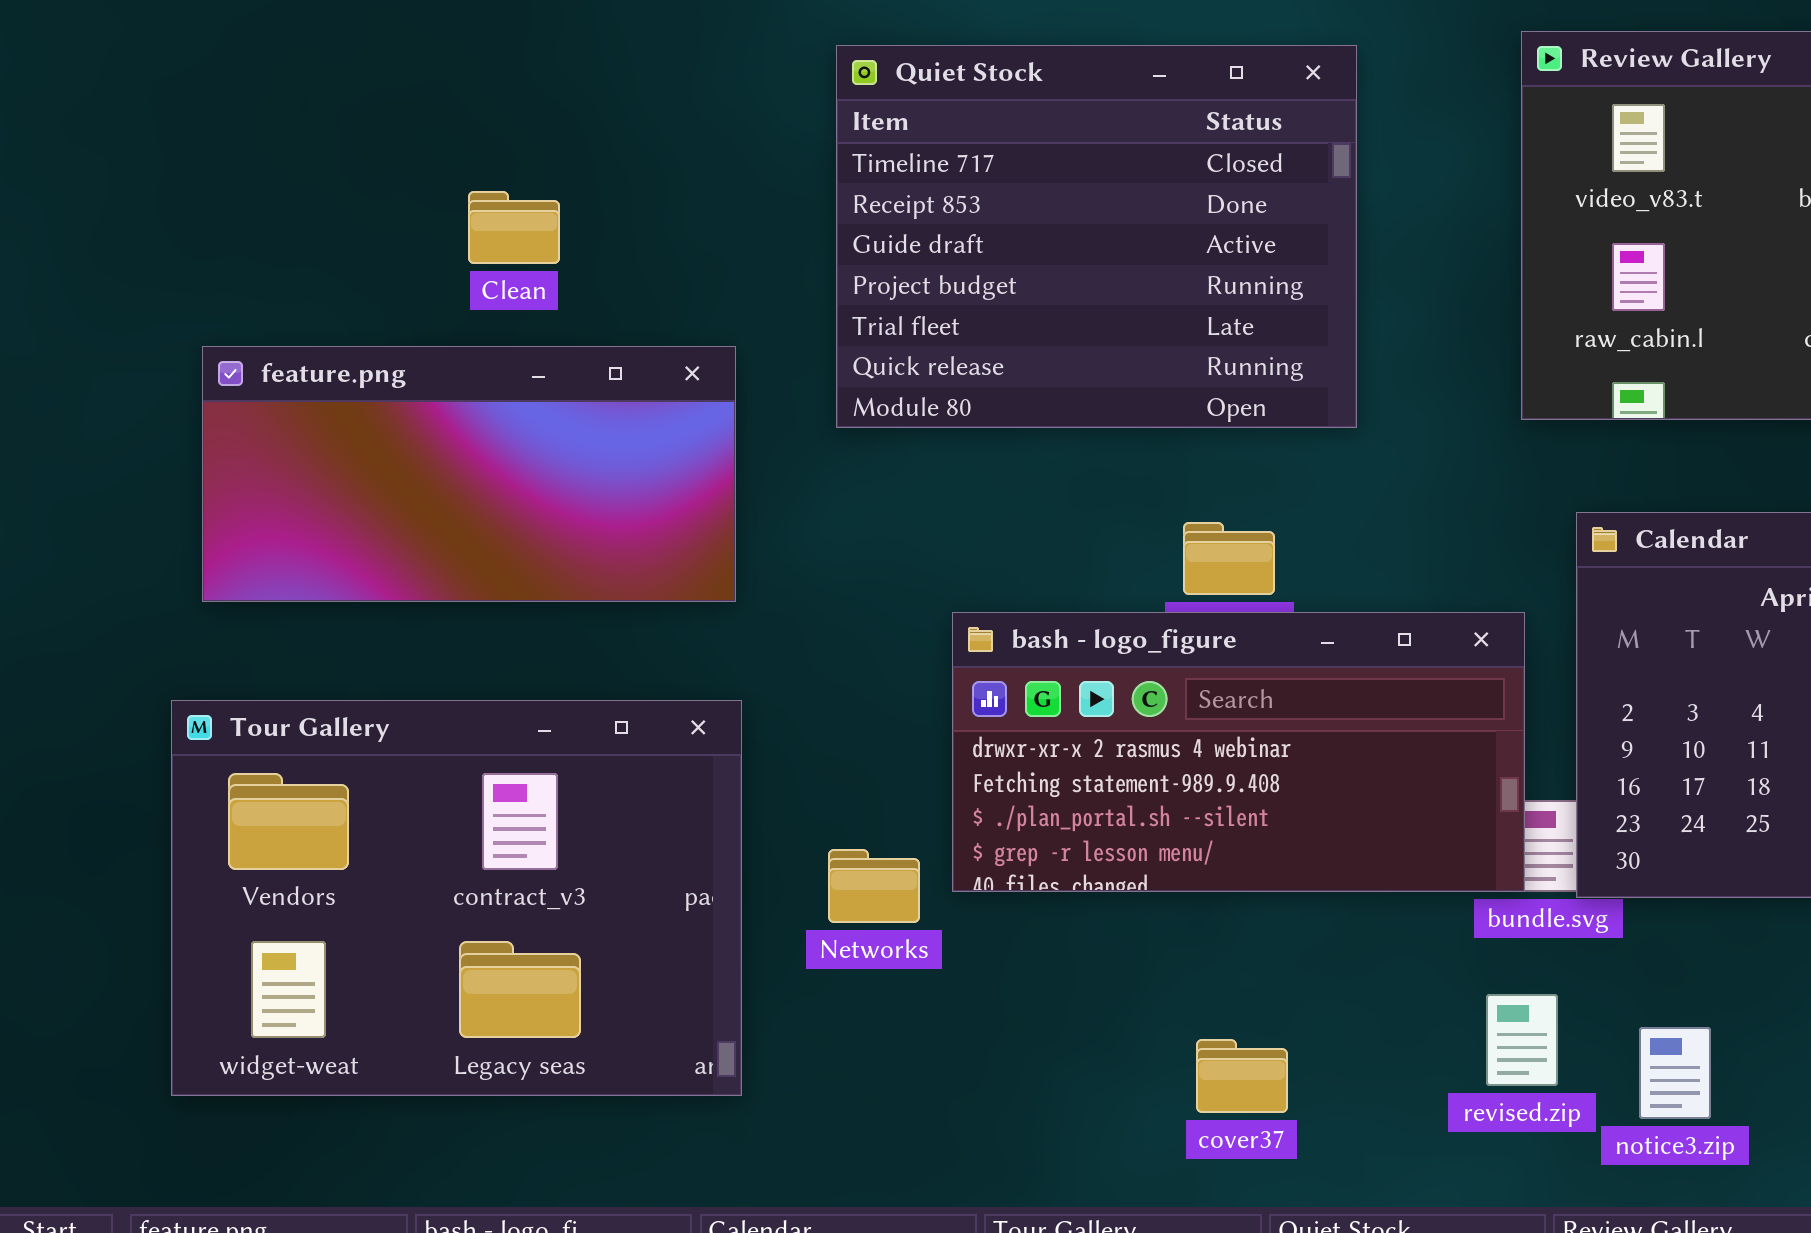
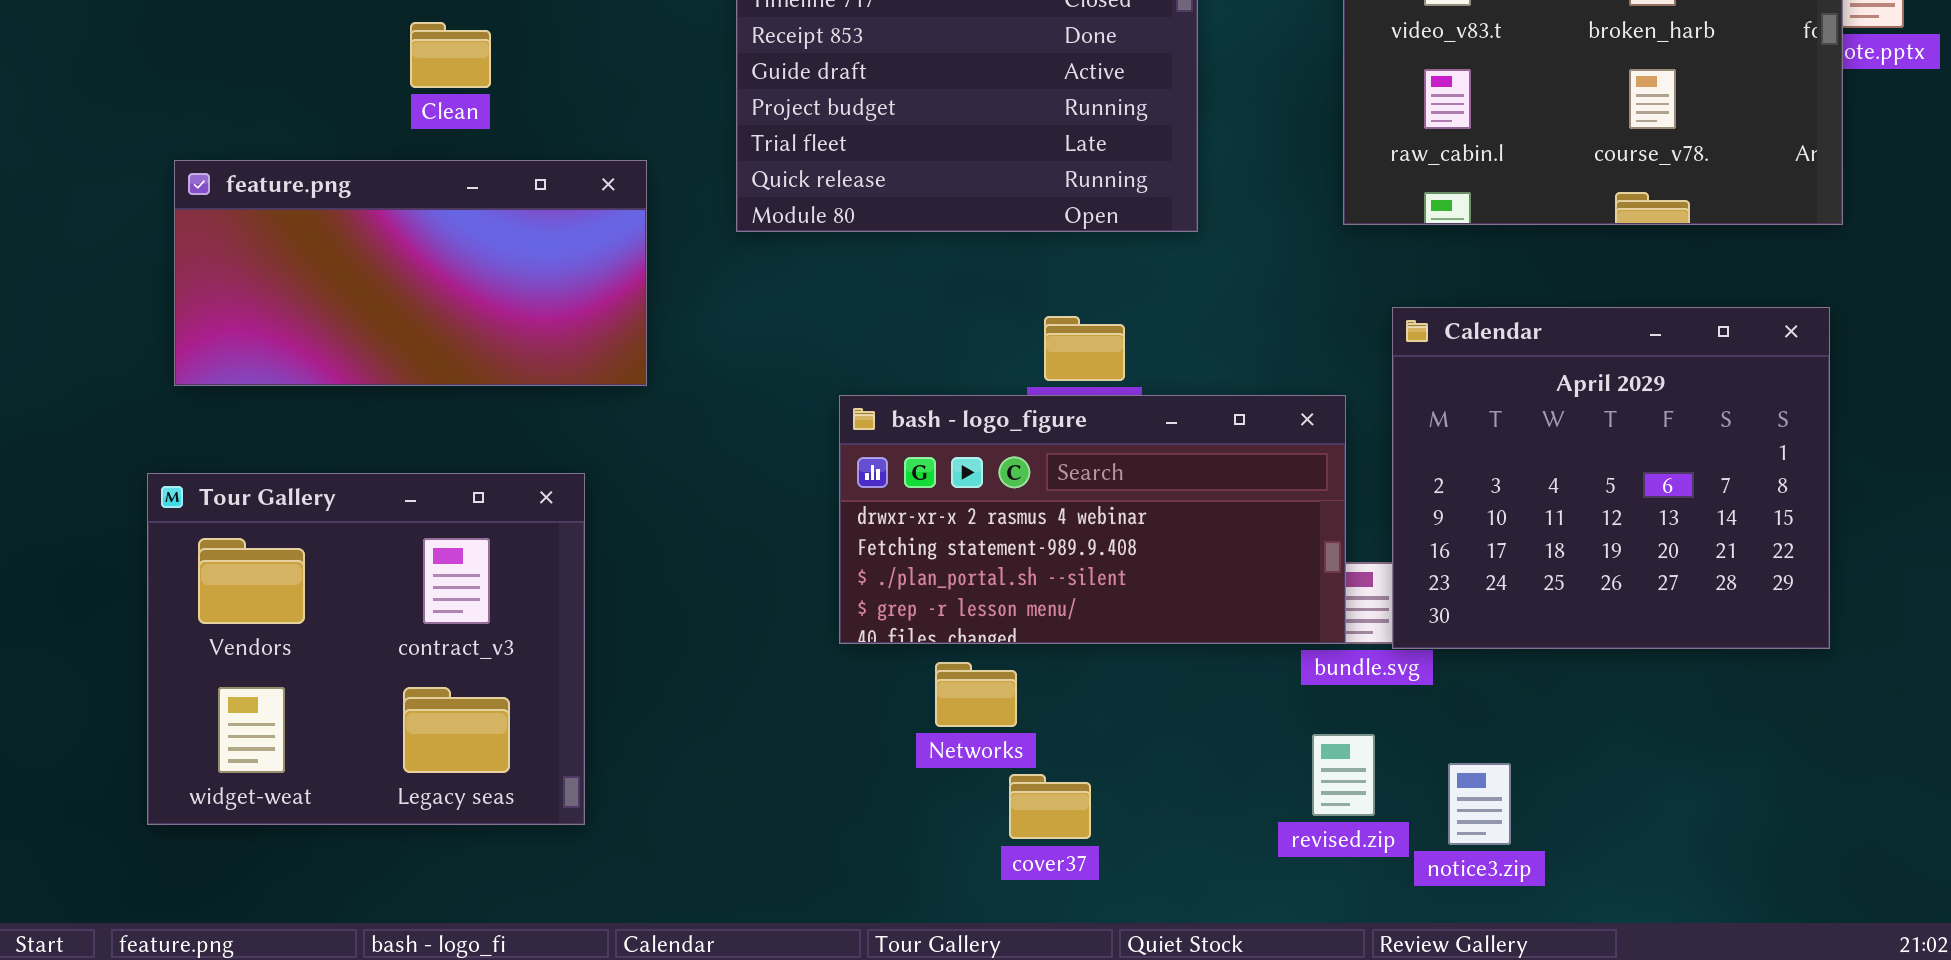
Tour Gallery: [171,700,742,1096] -> [147,473,585,825], resized
Networks: [828,849,920,923] -> [935,662,1017,727], moved
cover37: [1196,1039,1288,1113] -> [1009,774,1091,839], moved

